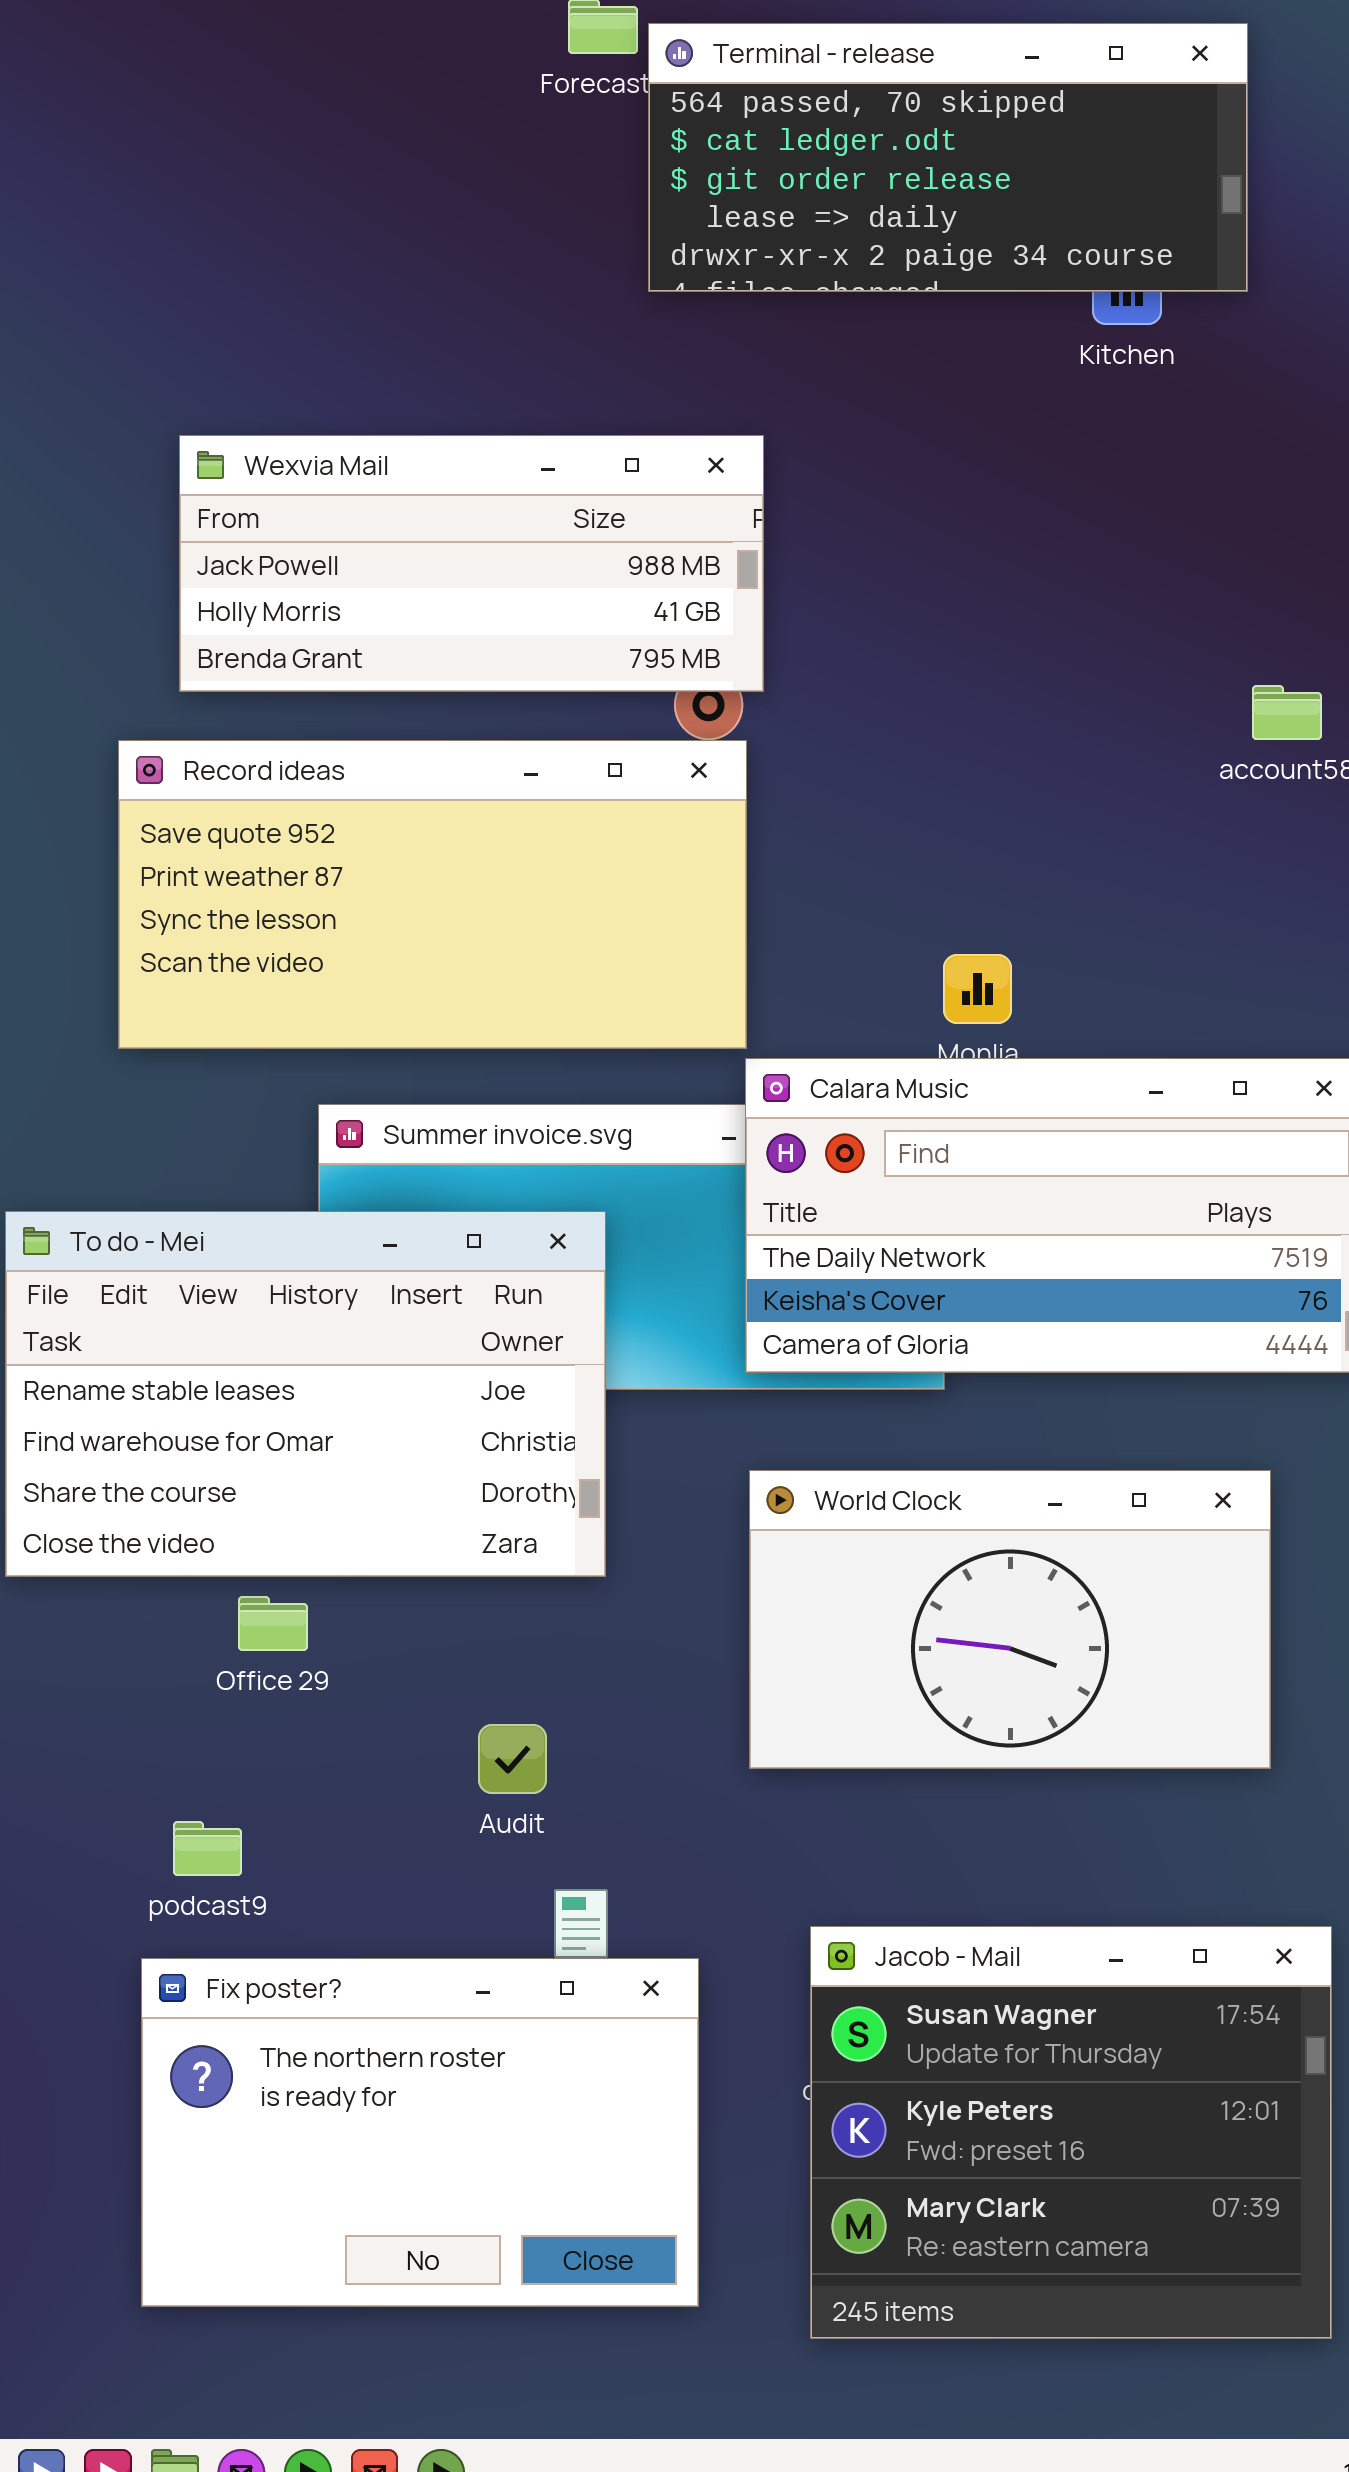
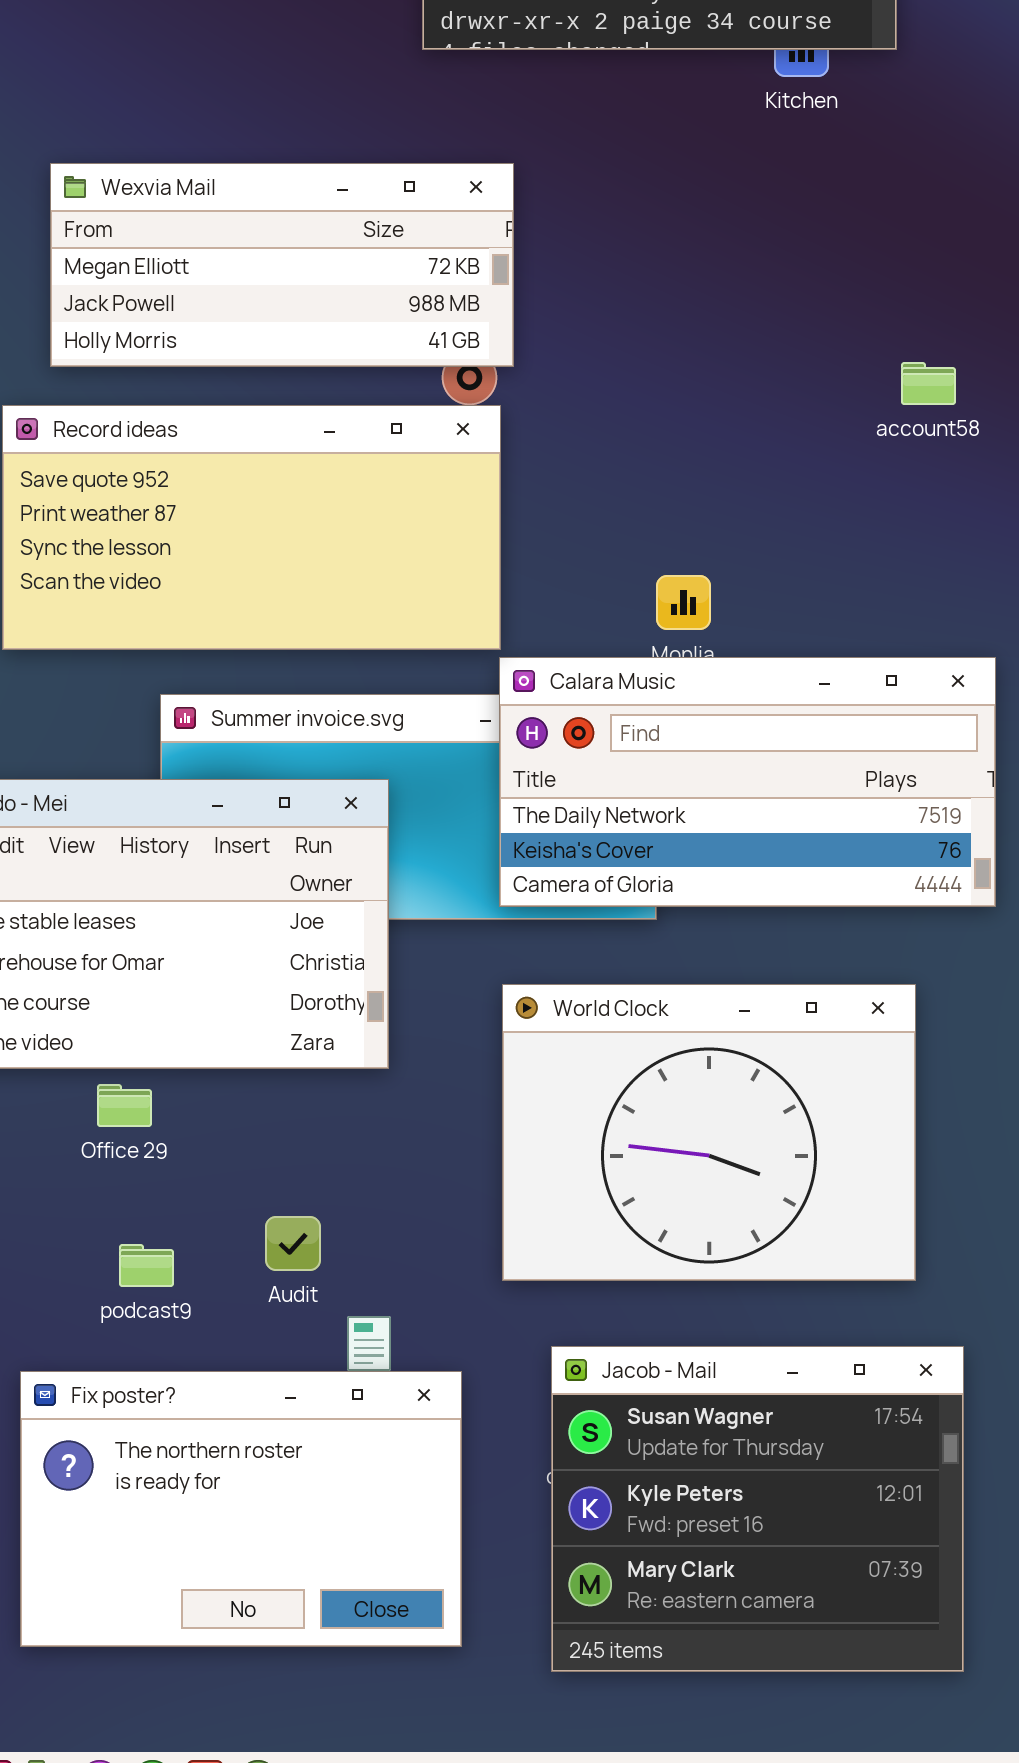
Wexvia Mail: [179,435,764,692] -> [50,163,514,367], scrolled up 1 row
World Clock: [749,1470,1271,1769] -> [502,984,916,1281], resized
Audit: [478,1724,547,1794] -> [265,1216,321,1271], moved
podcast9: [173,1821,242,1876] -> [119,1244,174,1287], moved

